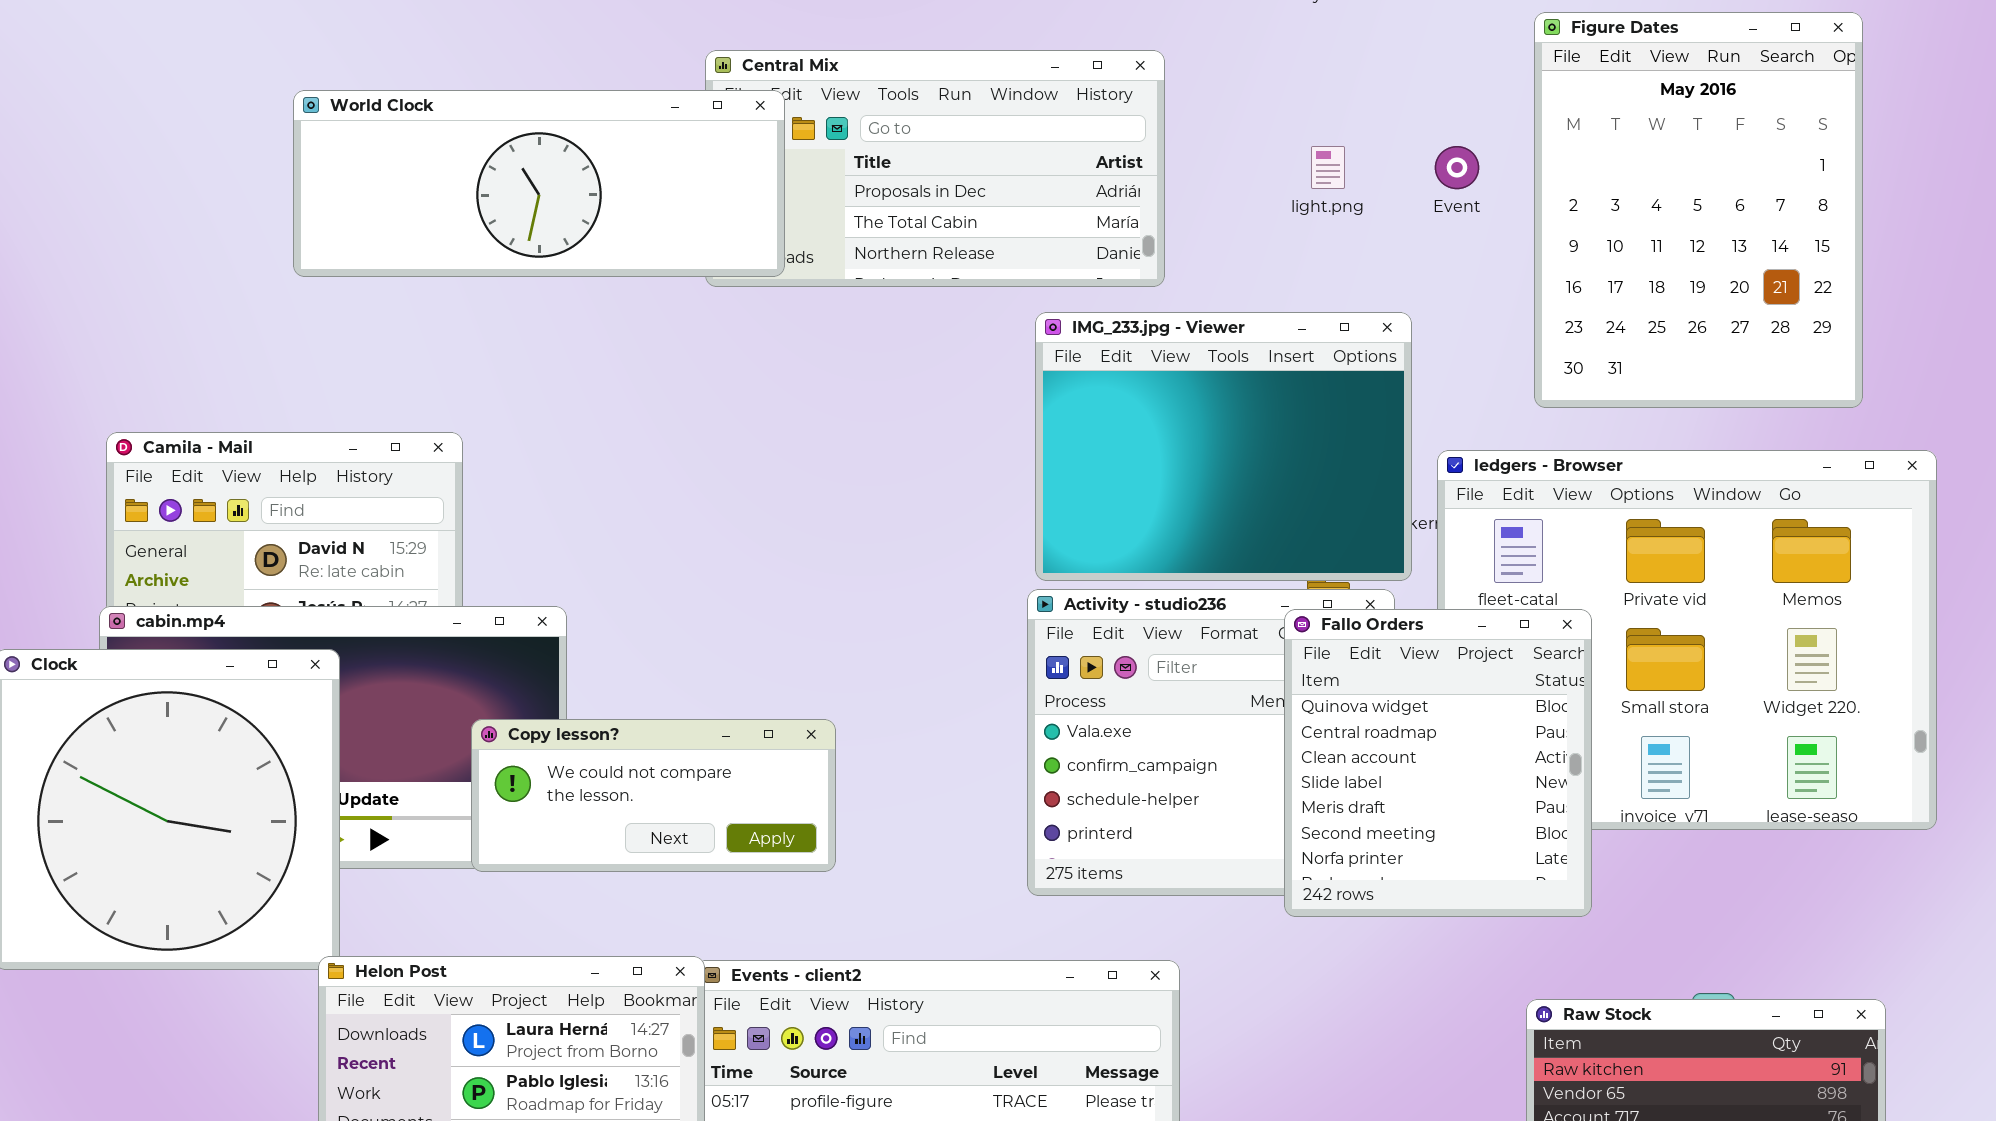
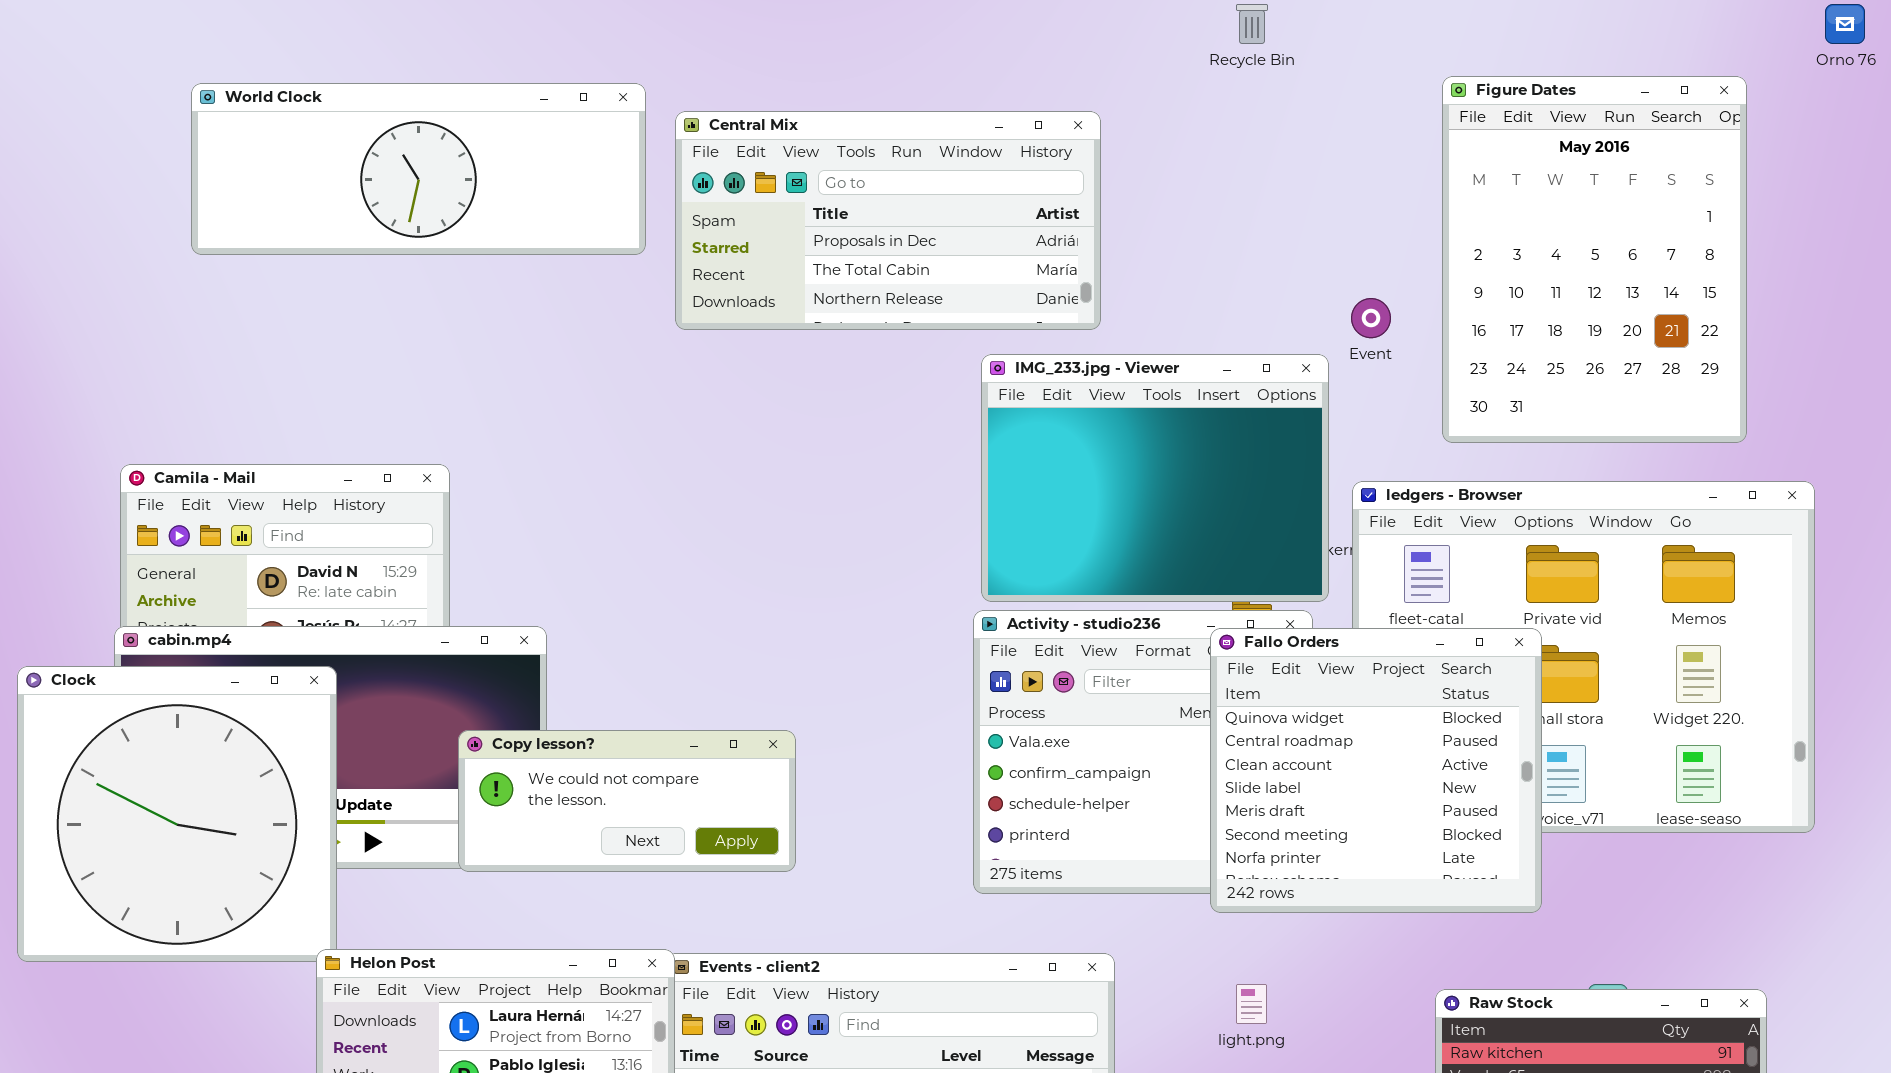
World Clock: [293,90,785,277] -> [191,83,646,255], moved
light.png: [1311,146,1345,189] -> [1236,984,1267,1024], moved
Event: [1435,146,1479,189] -> [1351,298,1391,338], moved
Fallo Orders: [1284,609,1592,917] -> [1210,628,1542,913], resized

